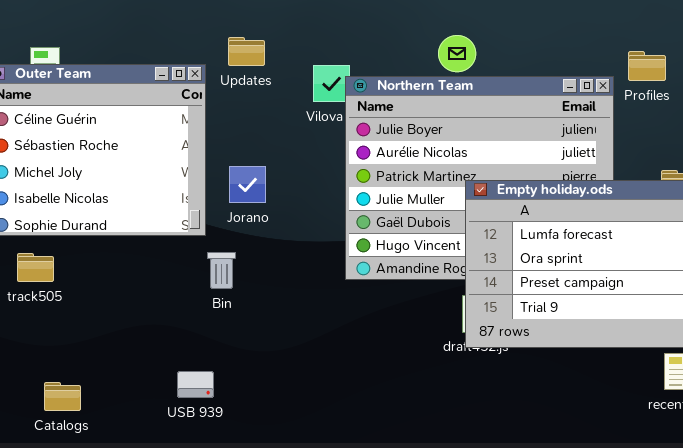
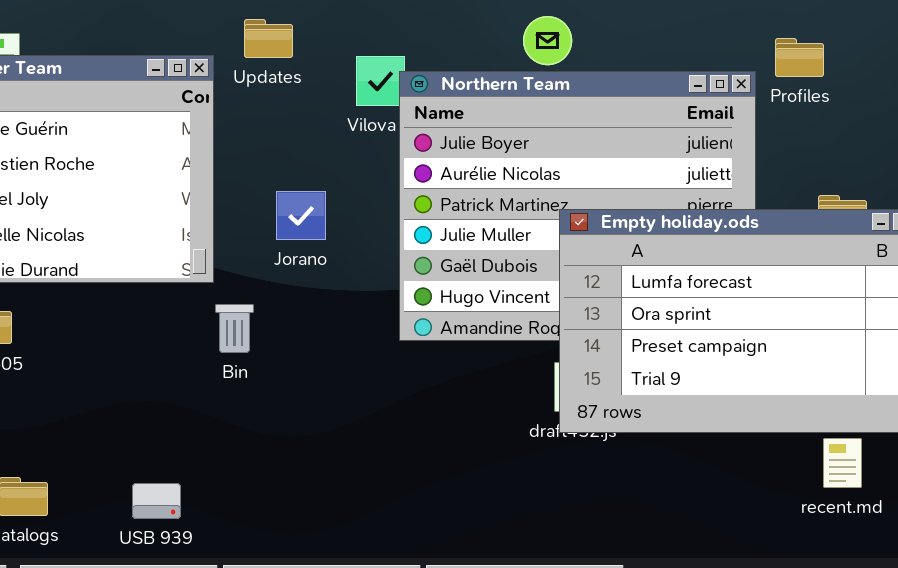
Jorano: [229,166,266,203] -> [276,191,326,240], moved
USB 939: [177,371,214,398] -> [132,483,181,519], moved

